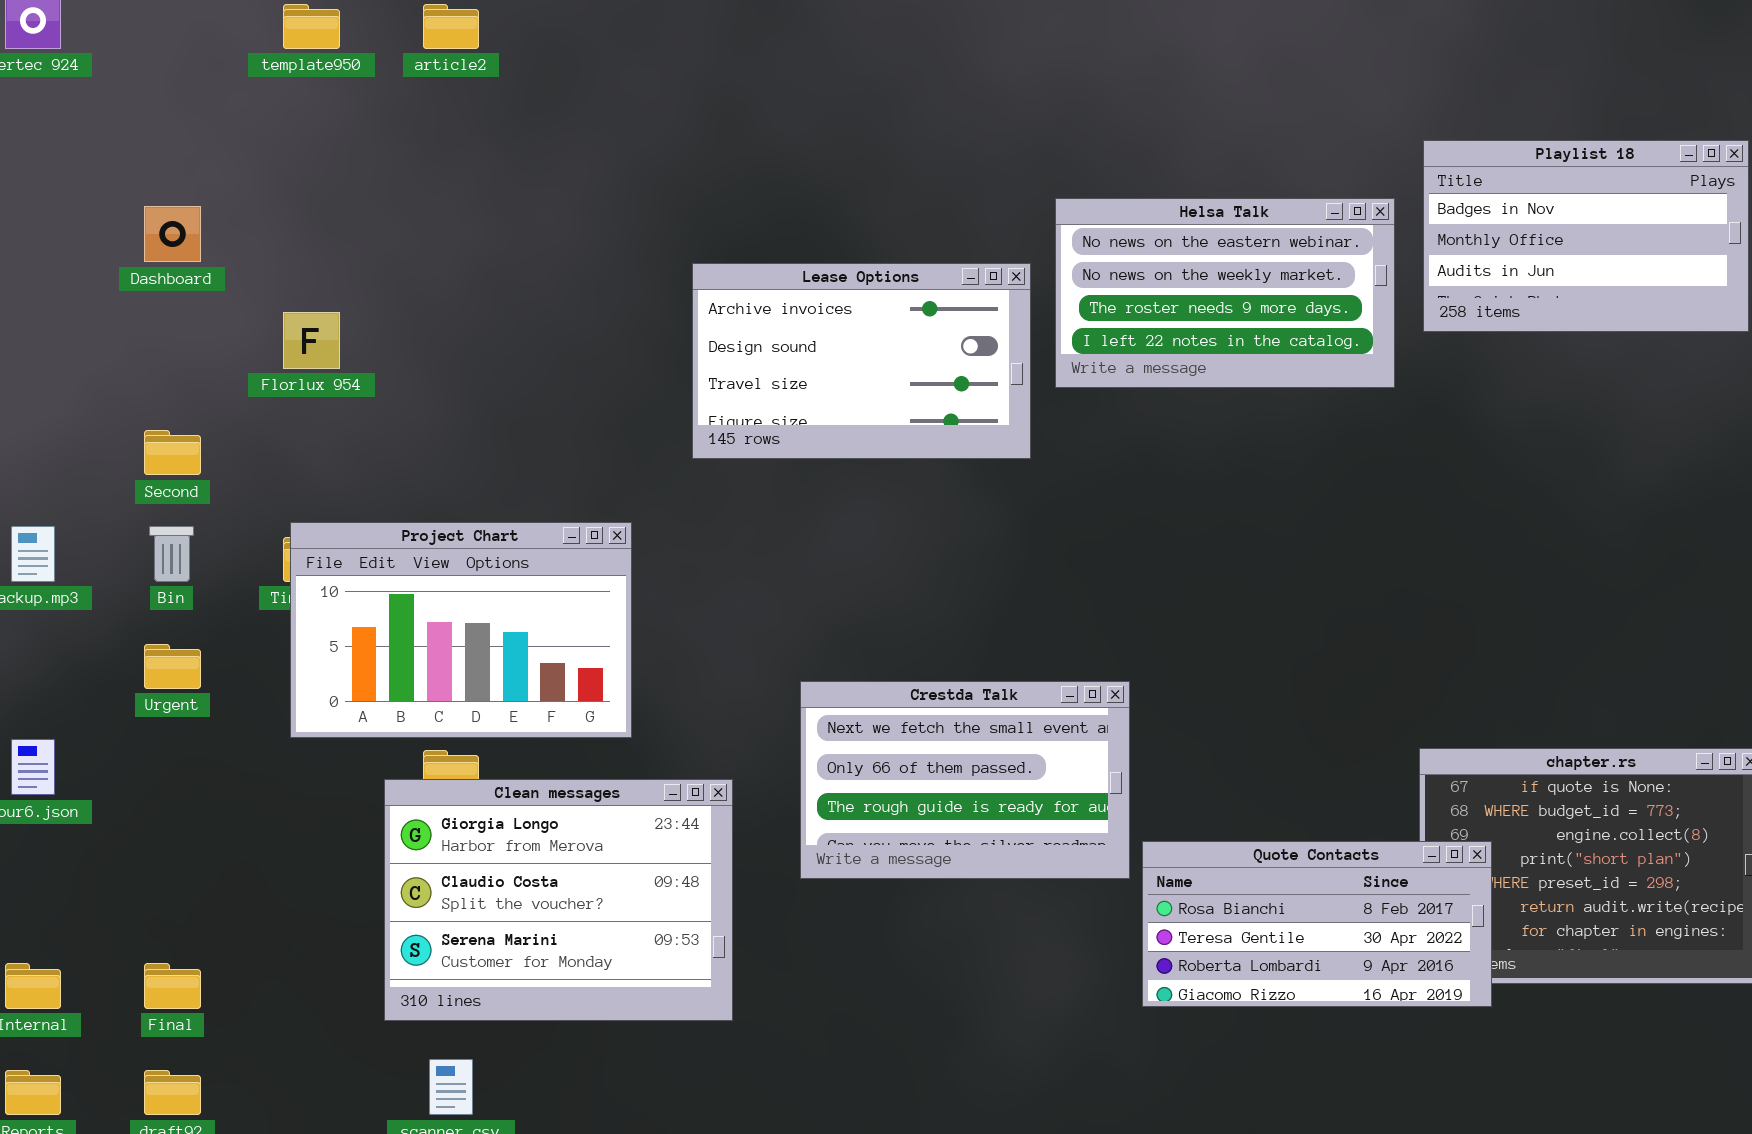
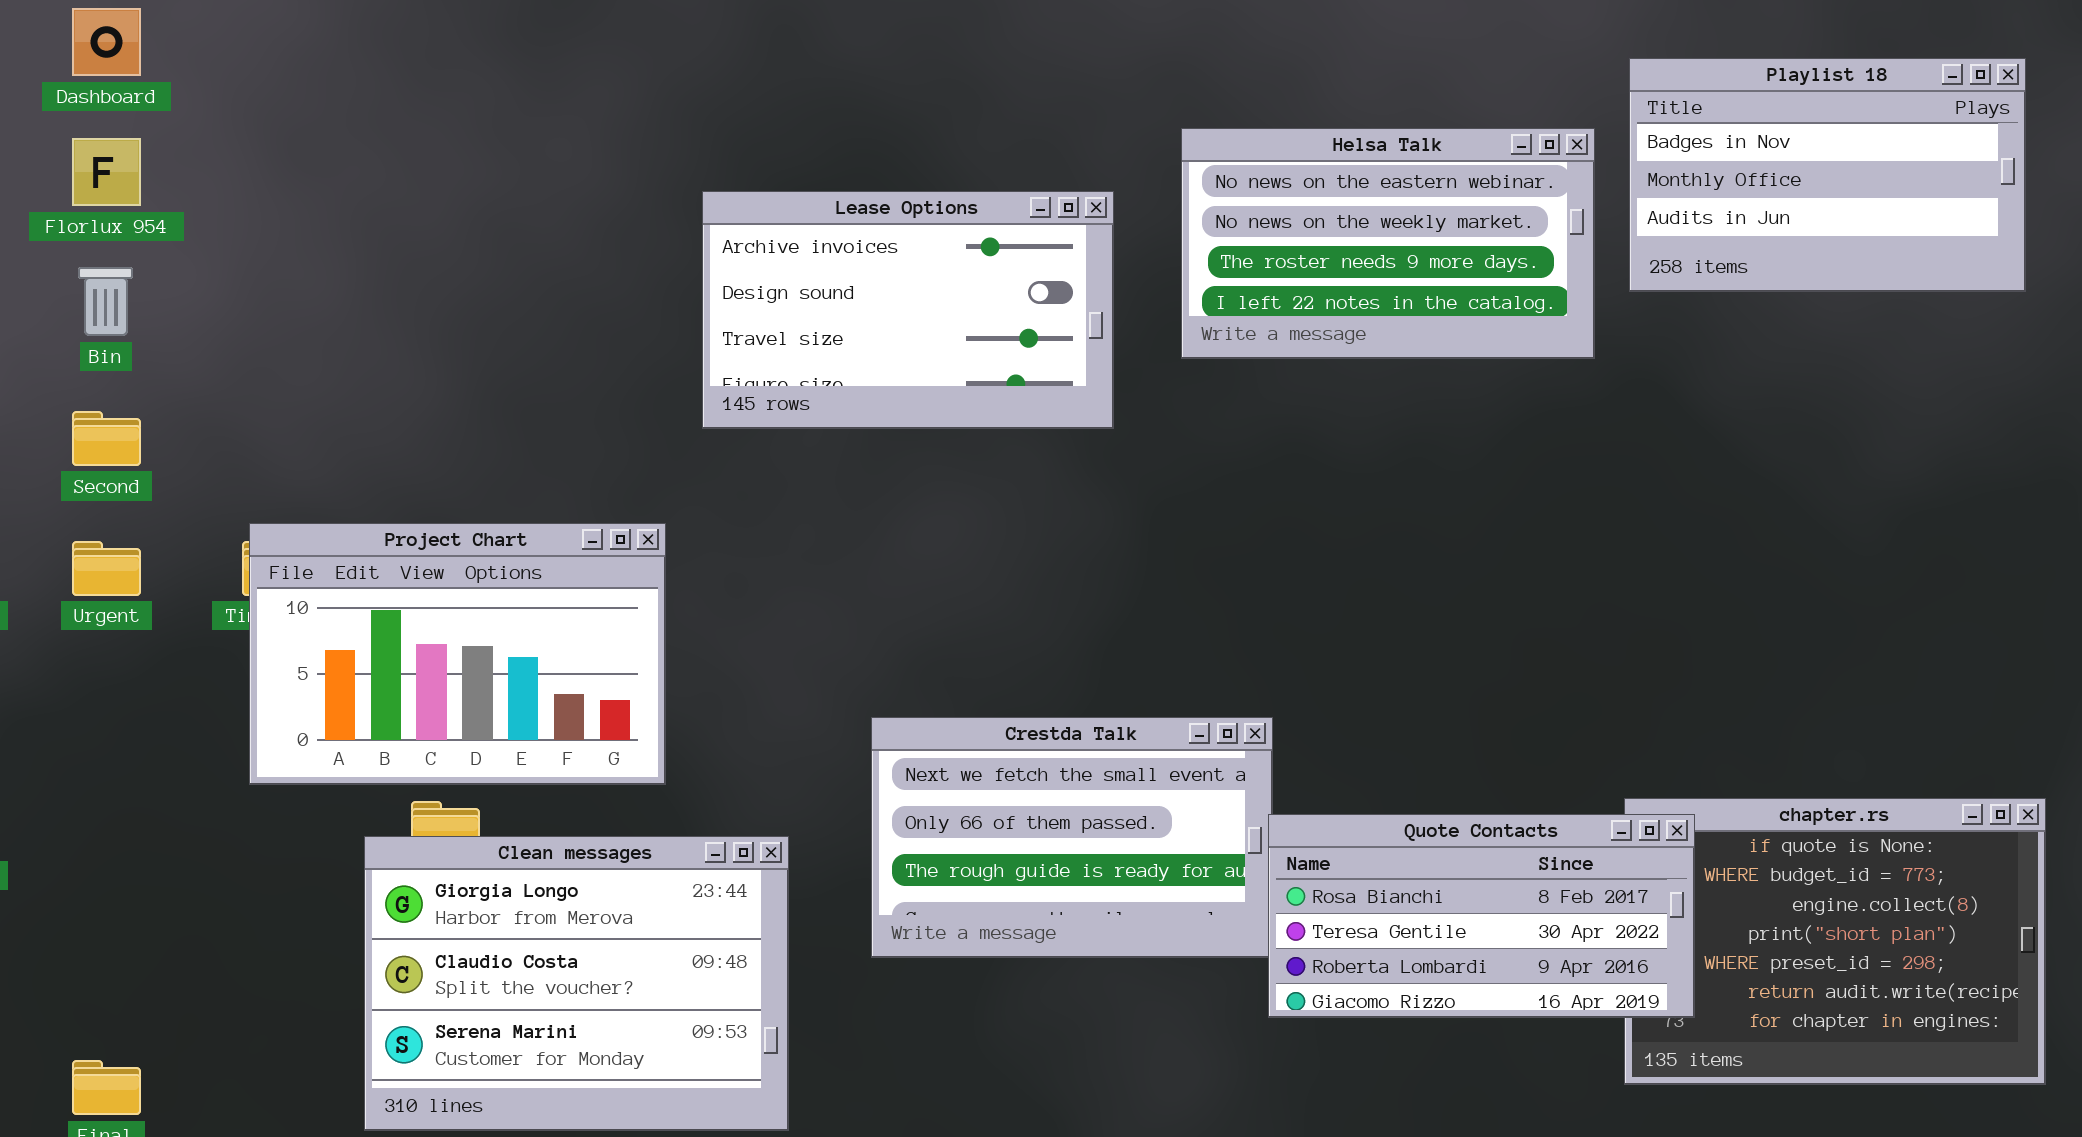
Dashboard: [144,206,201,262] -> [72,8,141,76], moved
Lease Options: [692,263,1031,459] -> [702,191,1114,429], moved
Florlux 954: [283,312,340,369] -> [72,138,141,206], moved
Bin: [149,526,194,582] -> [78,267,133,336], moved
Urgent: [144,644,201,689] -> [72,541,141,596], moved
Quote Contacts: [1142,841,1492,1007] -> [1268,814,1695,1018], moved

